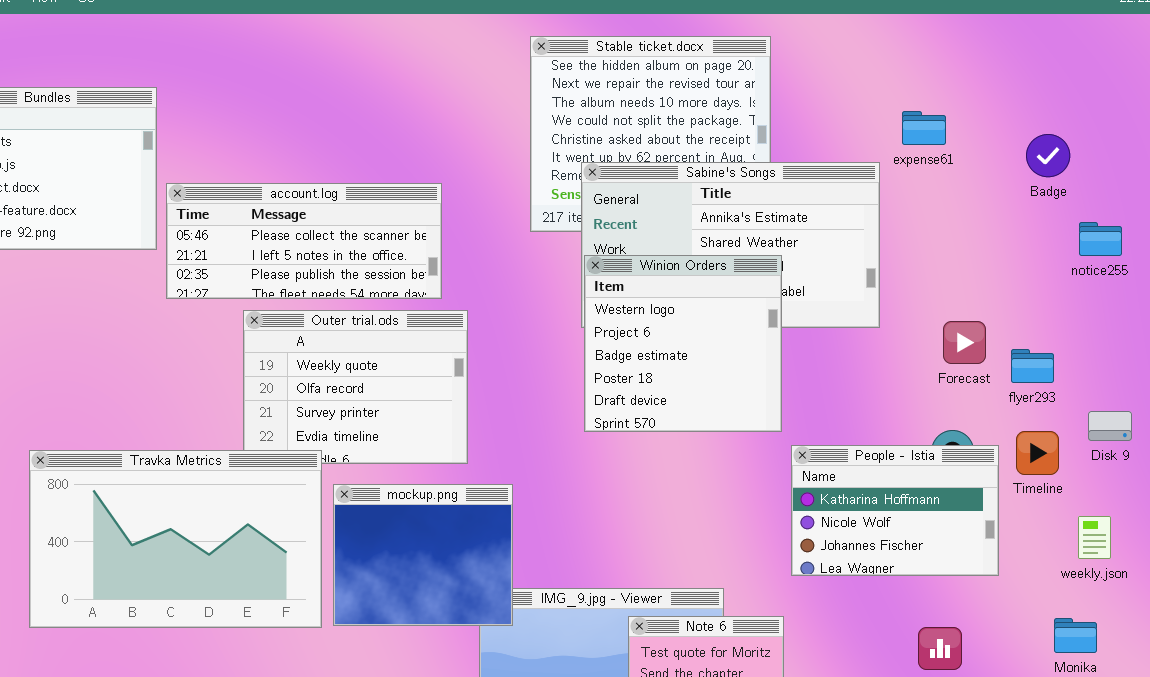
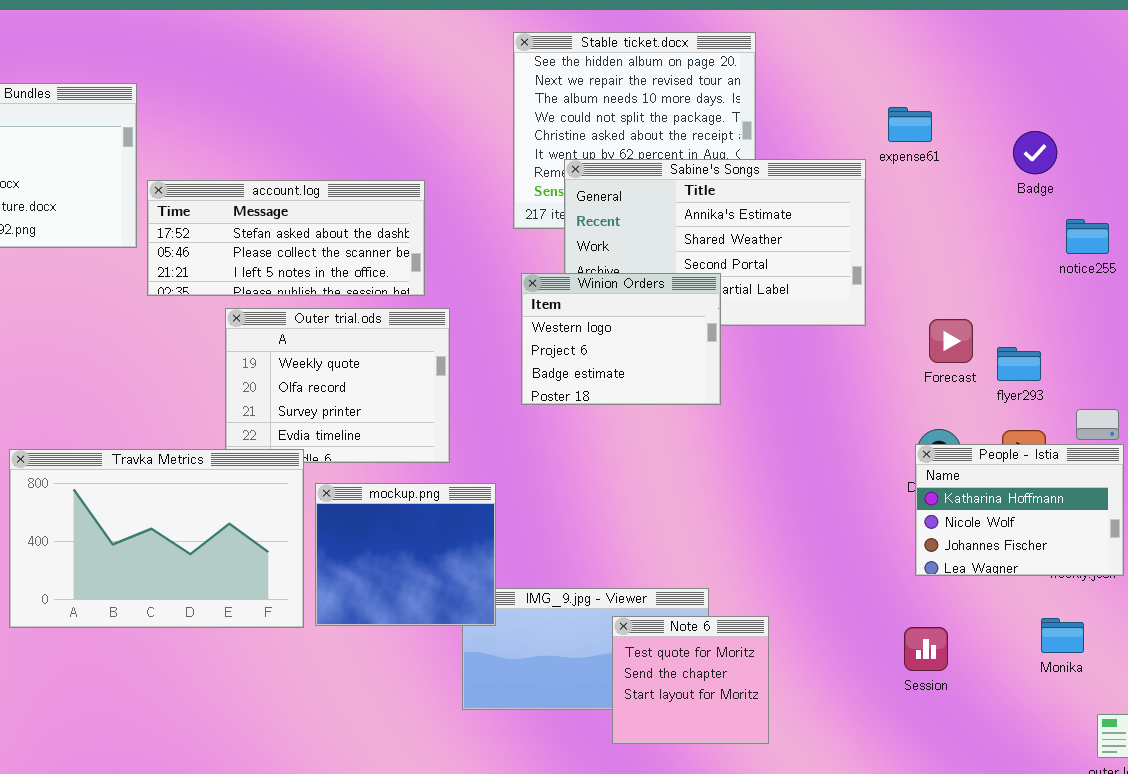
account.log: [166,183,442,299] -> [147,180,425,296], scrolled up 1 row
Winion Orders: [584,255,782,432] -> [521,273,721,405], moved, resized
People - Istia: [791,445,999,576] -> [915,444,1124,576], moved

